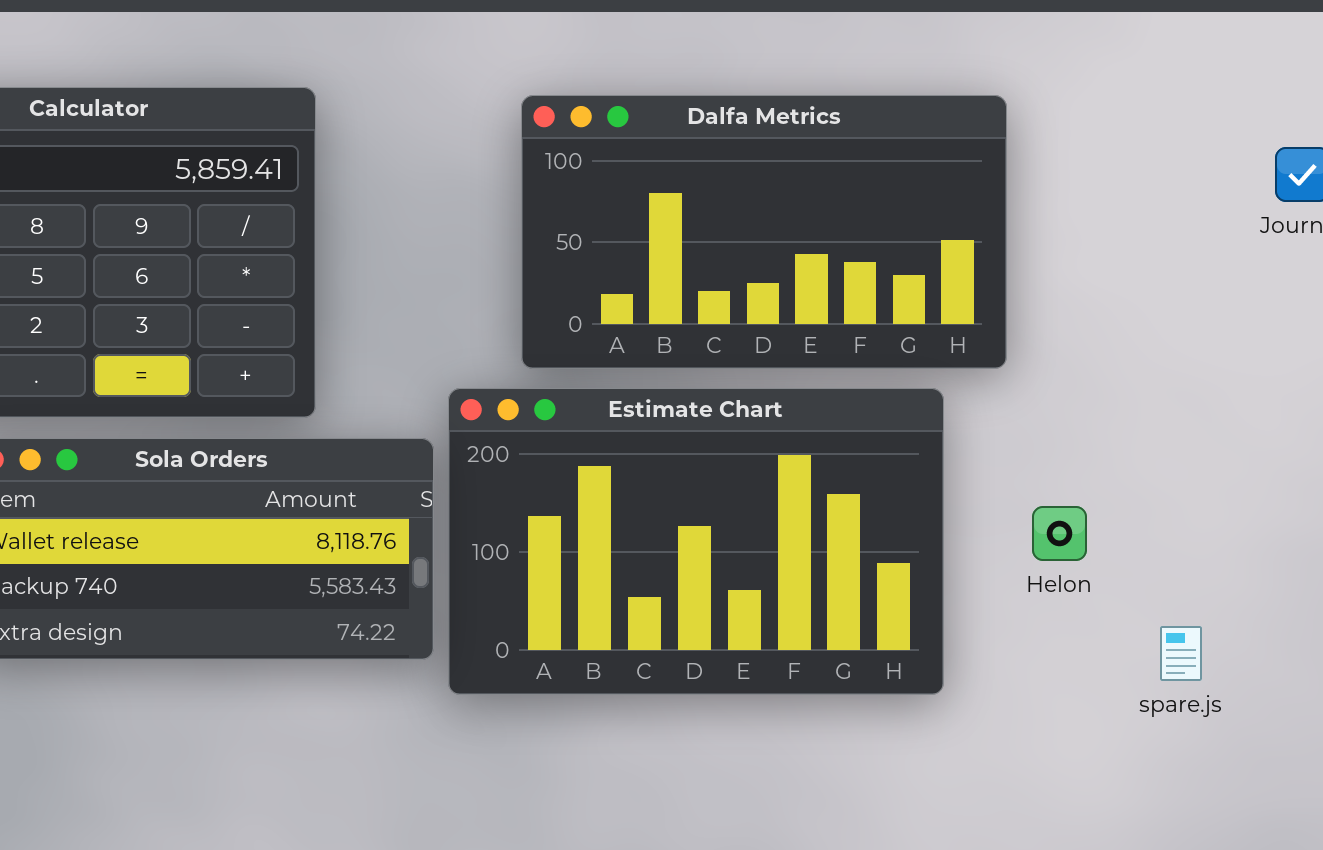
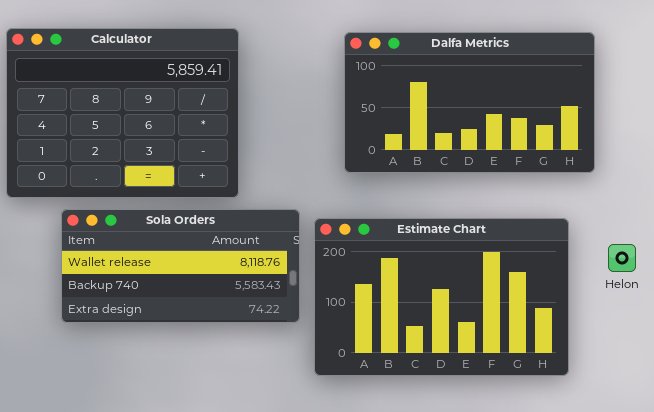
Estimate Chart: [448,388,944,695] -> [314,218,569,376], moved

